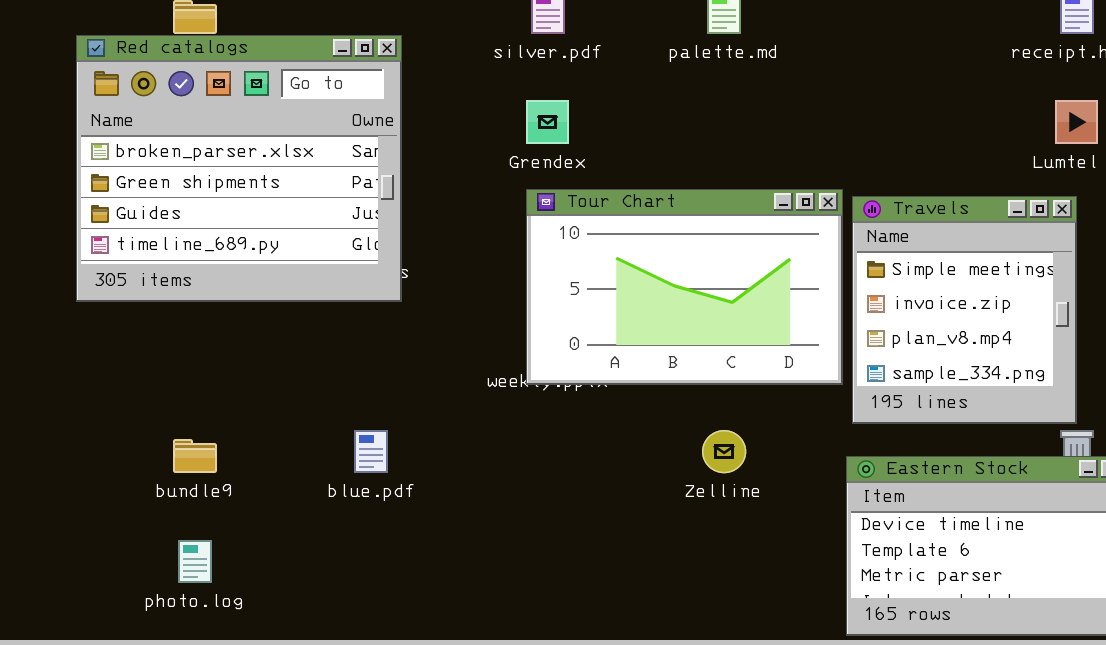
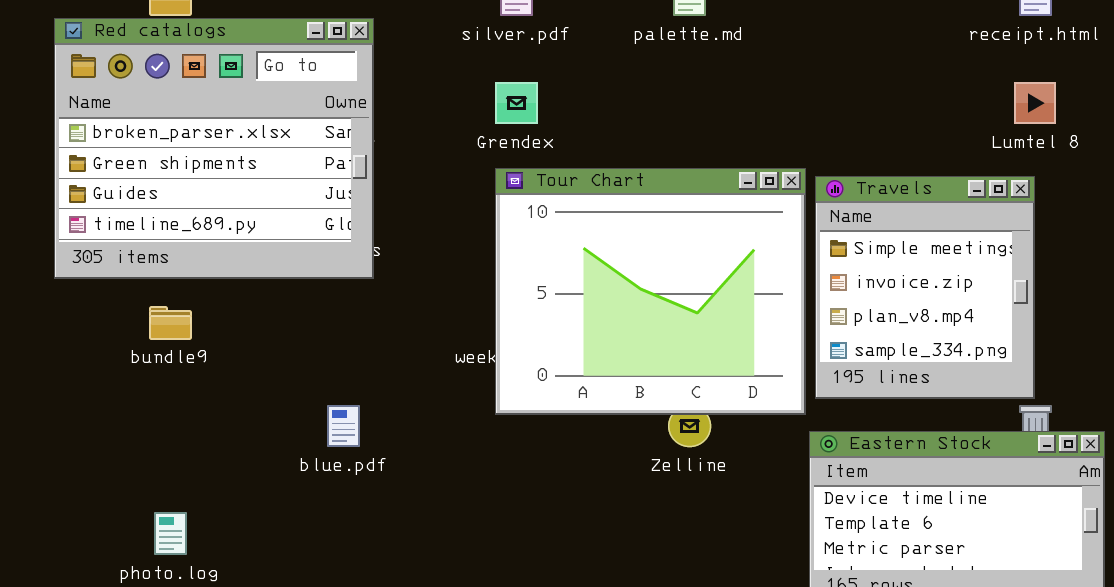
Tour Chart: [526,189,843,385] -> [495,168,806,415], resized
bundle9: [173,439,217,473] -> [149,306,192,340], moved

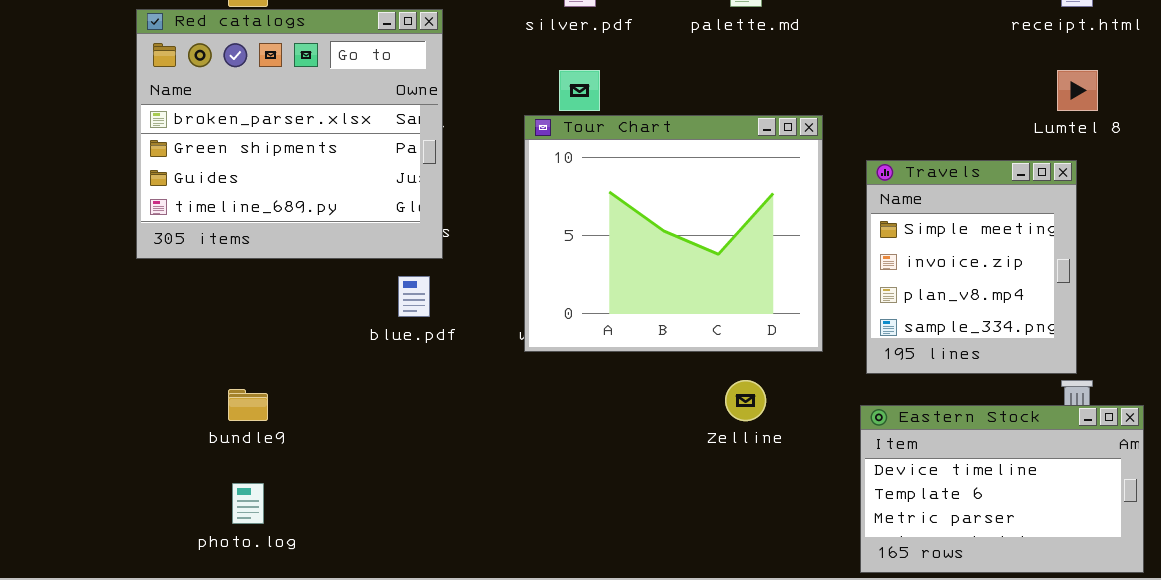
Tour Chart: [495,168,806,415] -> [524,115,823,352], moved
bundle9: [149,306,192,340] -> [228,389,268,421], moved
blue.pdf: [327,405,360,447] -> [398,276,430,317], moved

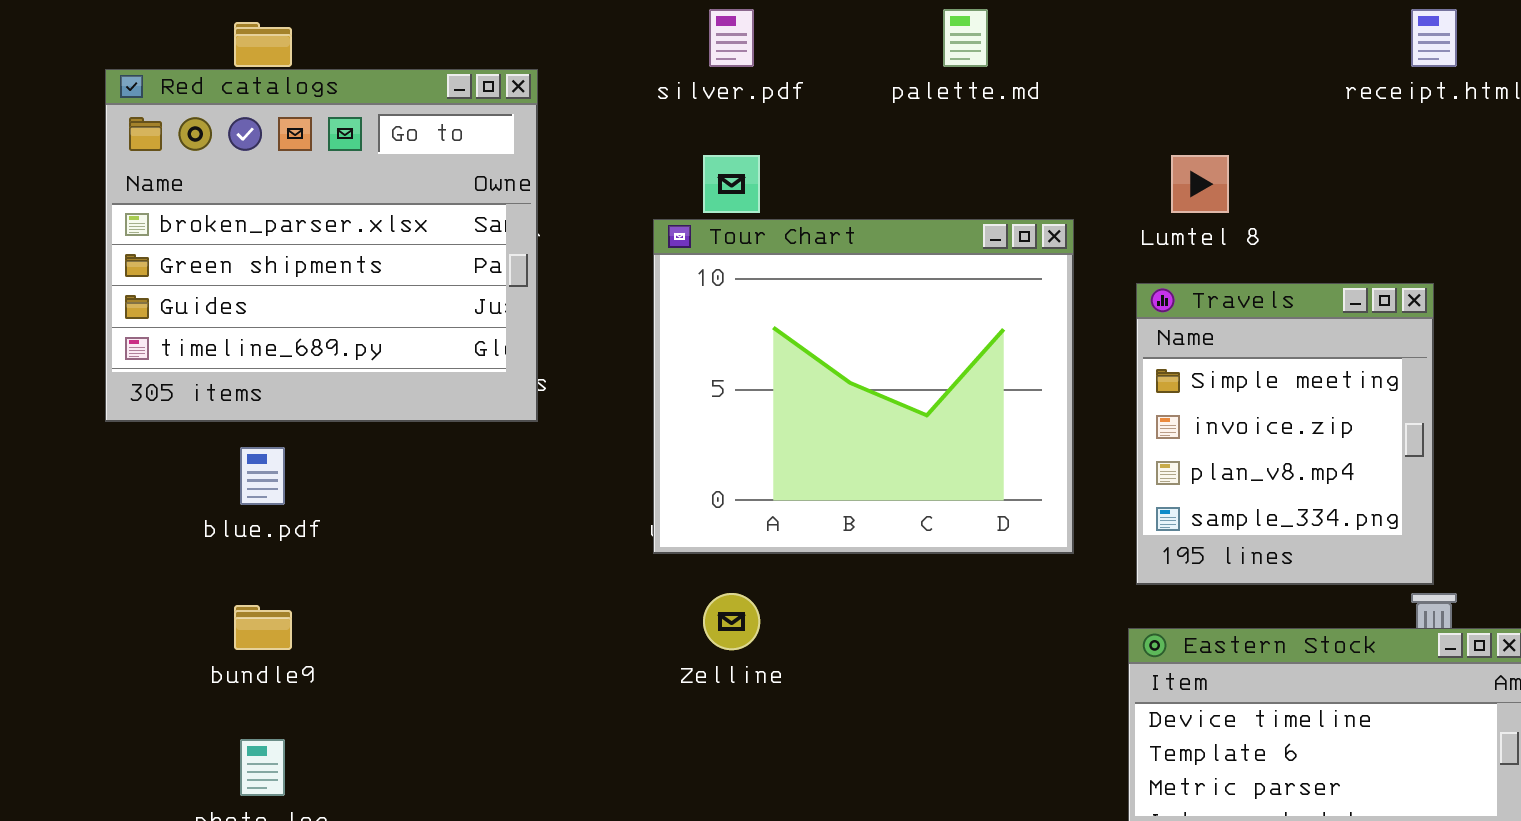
Lumtel 8: [1057,70,1098,111] -> [1171,155,1229,213], moved
blue.pdf: [398,276,430,317] -> [240,447,285,505], moved
Zelline: [725,380,766,421] -> [703,593,760,650], moved

